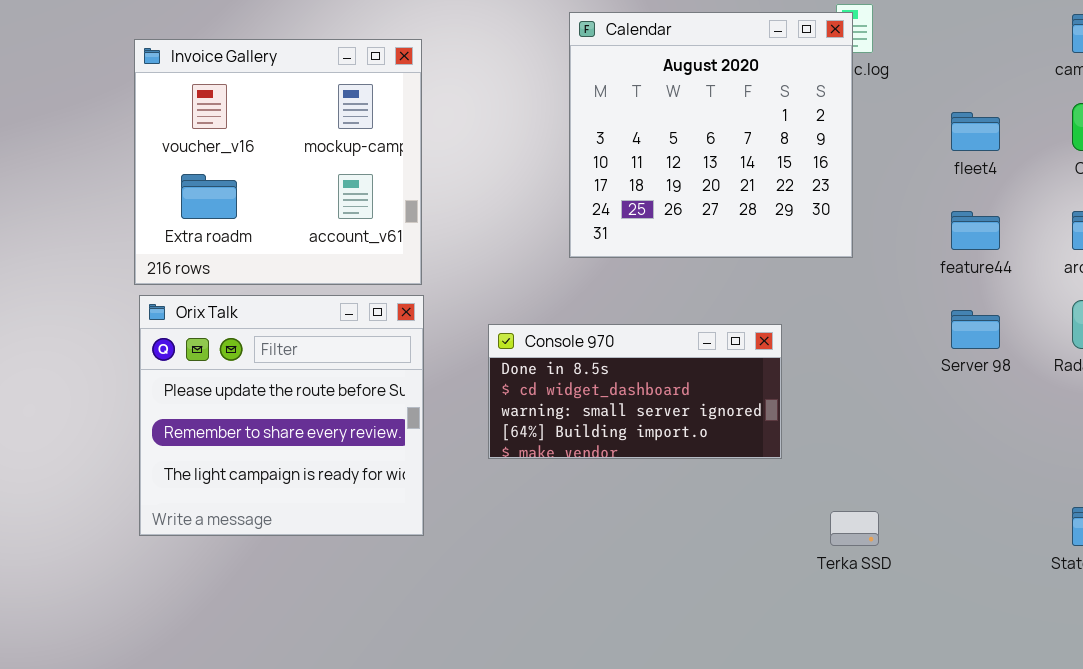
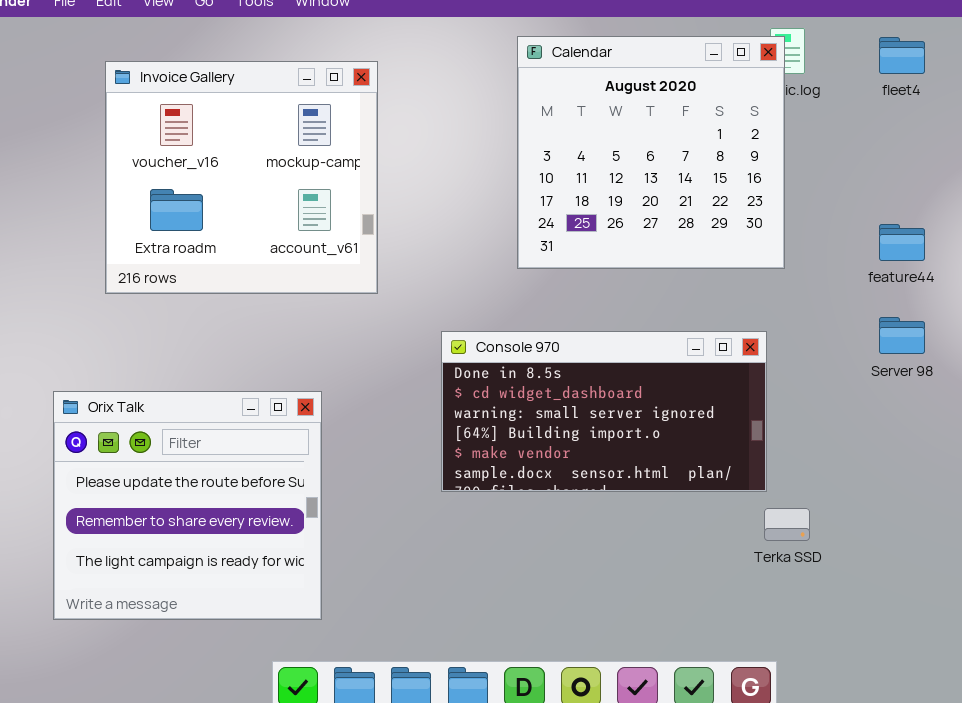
fleet4: [951,112,1000,151] -> [879,37,925,74], moved
Orix Talk: [139,295,424,536] -> [53,391,322,620], moved
Console 970: [488,324,782,459] -> [441,331,767,492], resized

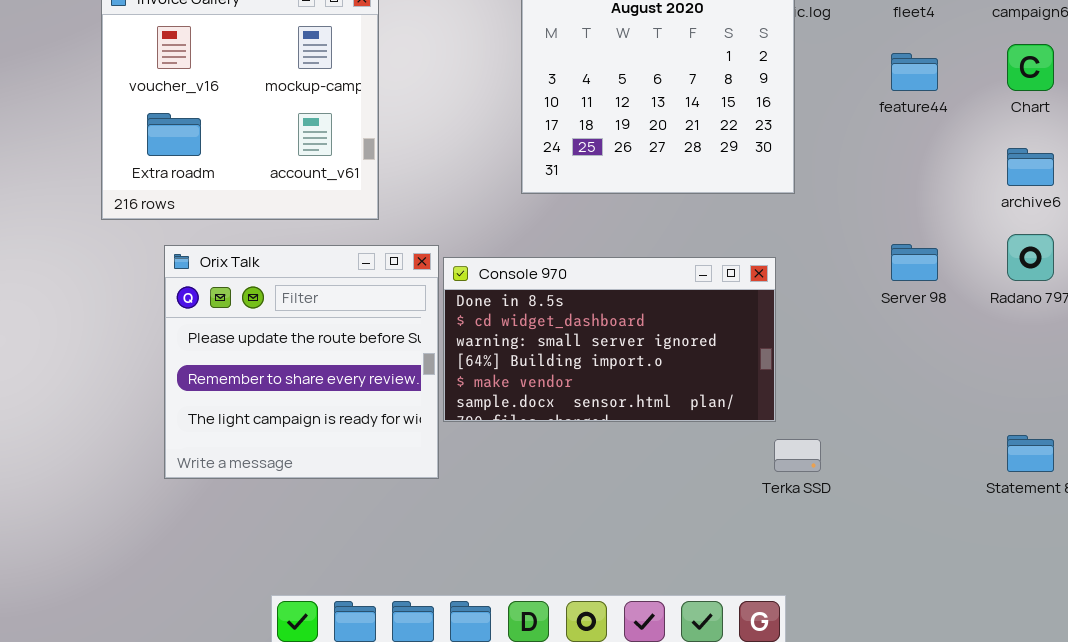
feature44: [879,224,925,261] -> [891,53,938,91], moved
Orix Talk: [53,391,322,620] -> [164,245,439,479], moved

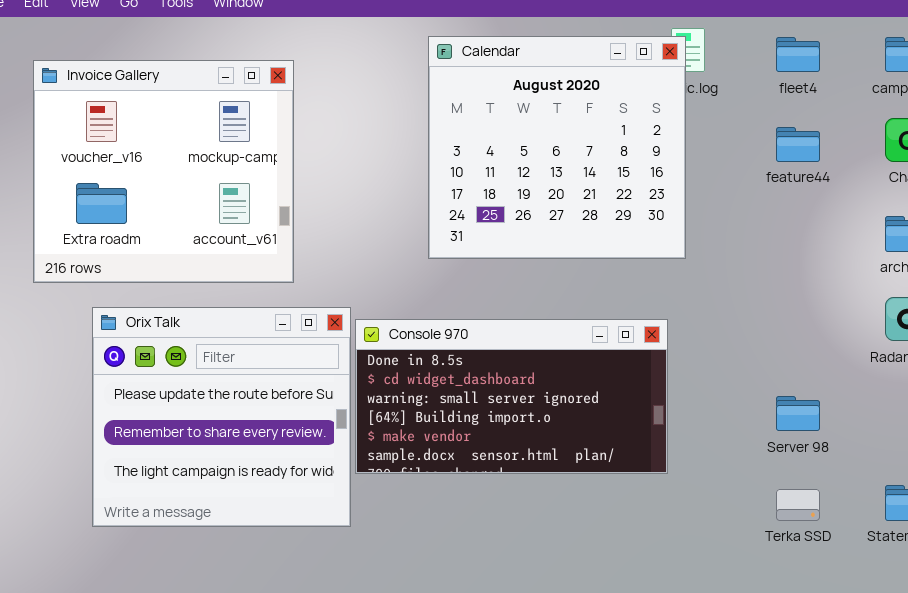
Server 98: [891,244,938,281] -> [776,396,820,431], moved
Terka SSD: [774,439,821,472] -> [776,489,820,521], moved

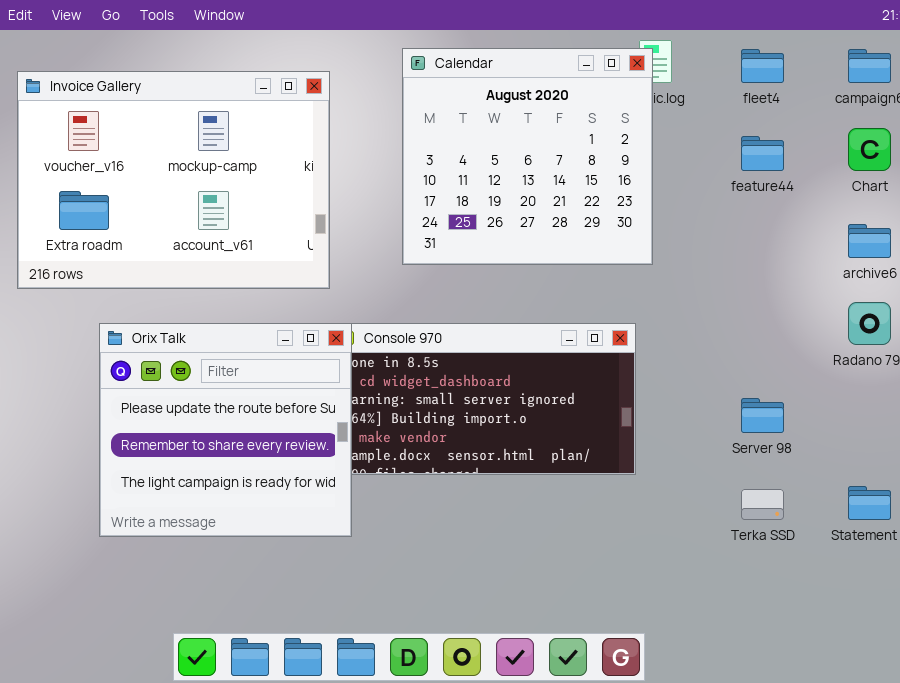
Invoice Gallery: [33,60,294,283] -> [17,71,330,289], resized
Orix Talk: [92,307,351,527] -> [99,323,352,537], moved

